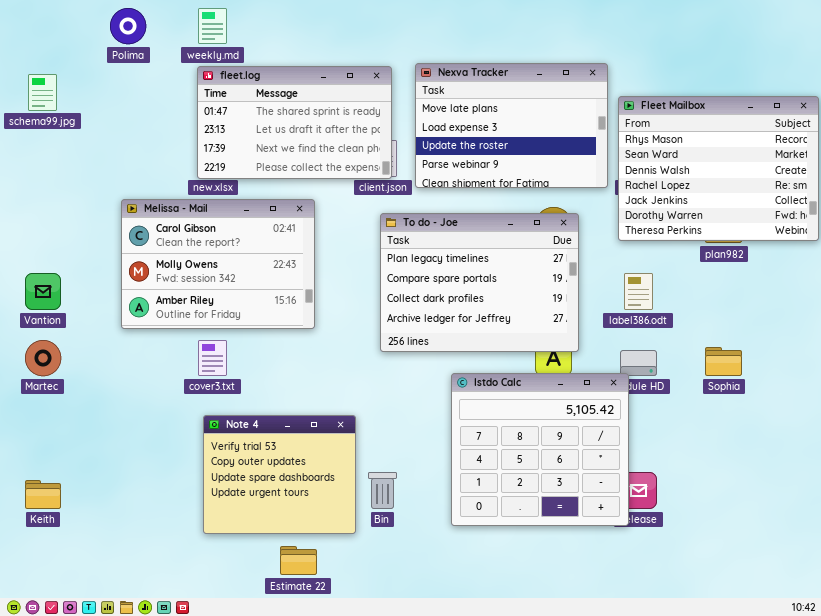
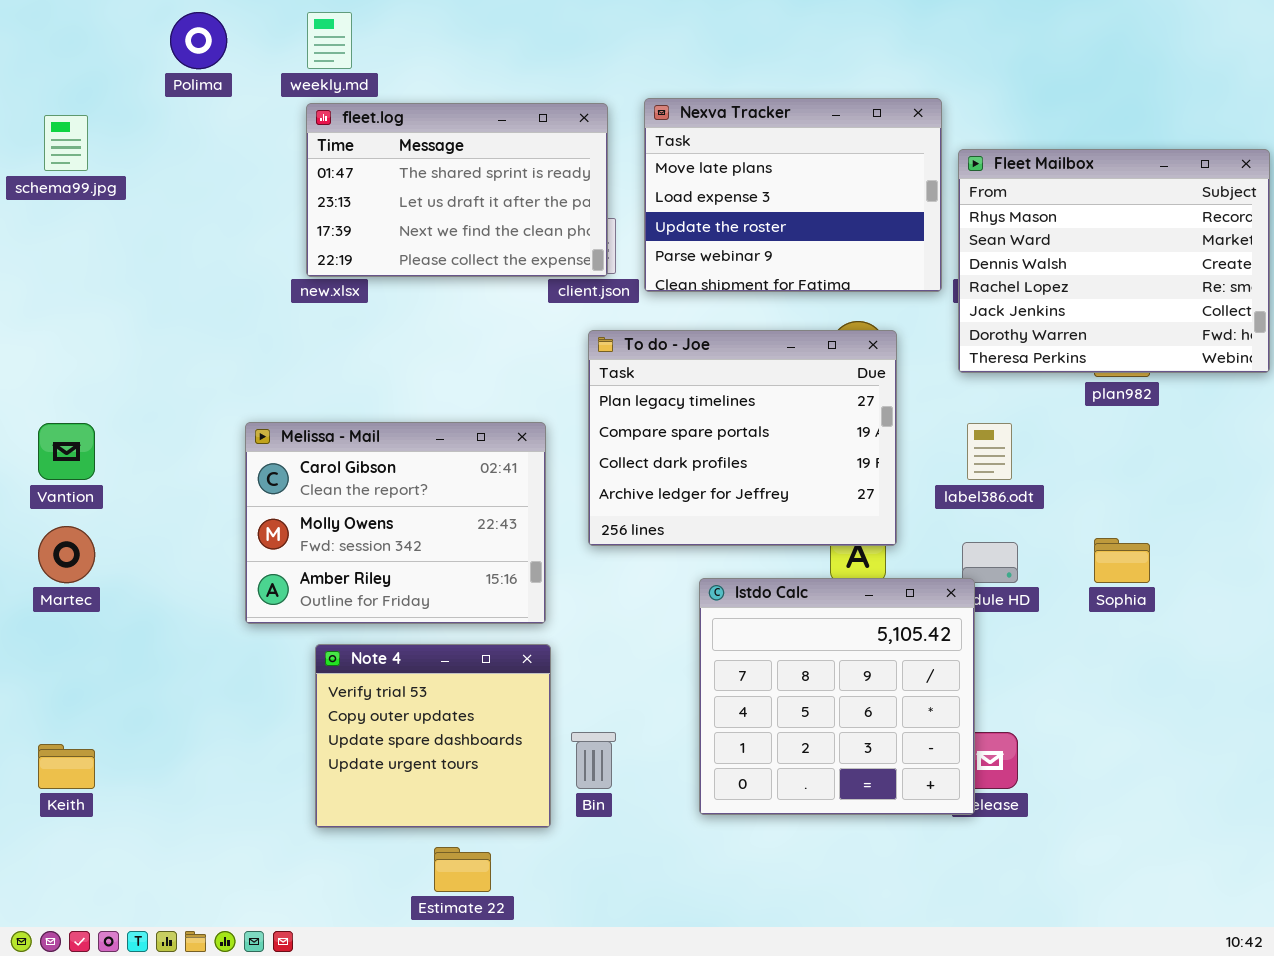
Melissa - Mail: [121,199,315,329] -> [245,422,546,624], moved

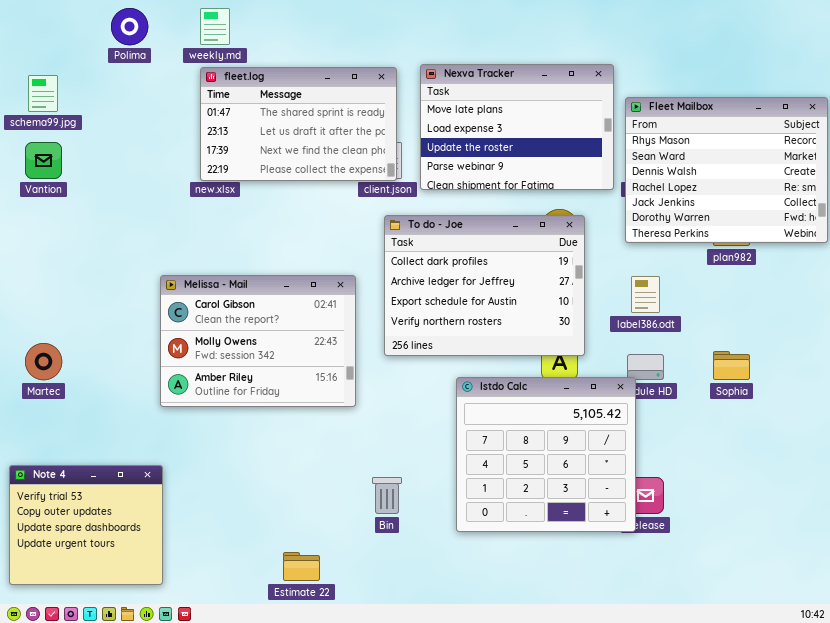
To do - Joe: [588,330,897,546] -> [384,215,585,356], scrolled down 2 rows
Vantion: [38,423,95,480] -> [25,142,62,179], moved
Note 4: [315,644,551,828] -> [9,465,163,585], moved

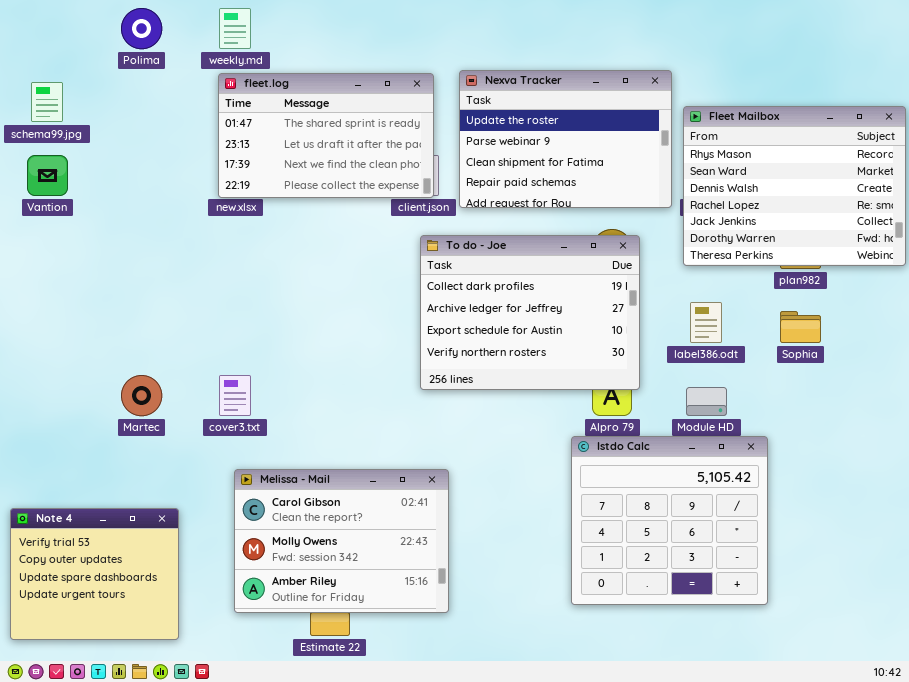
Nexva Tracker: [420,64,614,190] -> [459,70,672,208], scrolled down 2 rows
Melissa - Mail: [160,275,356,407] -> [234,469,449,613], moved
Martec: [25,343,62,380] -> [121,375,162,416], moved
Sophia: [713,351,750,380] -> [780,311,821,343], moved
Istdo Calc: [456,377,636,532] -> [571,436,768,605], moved

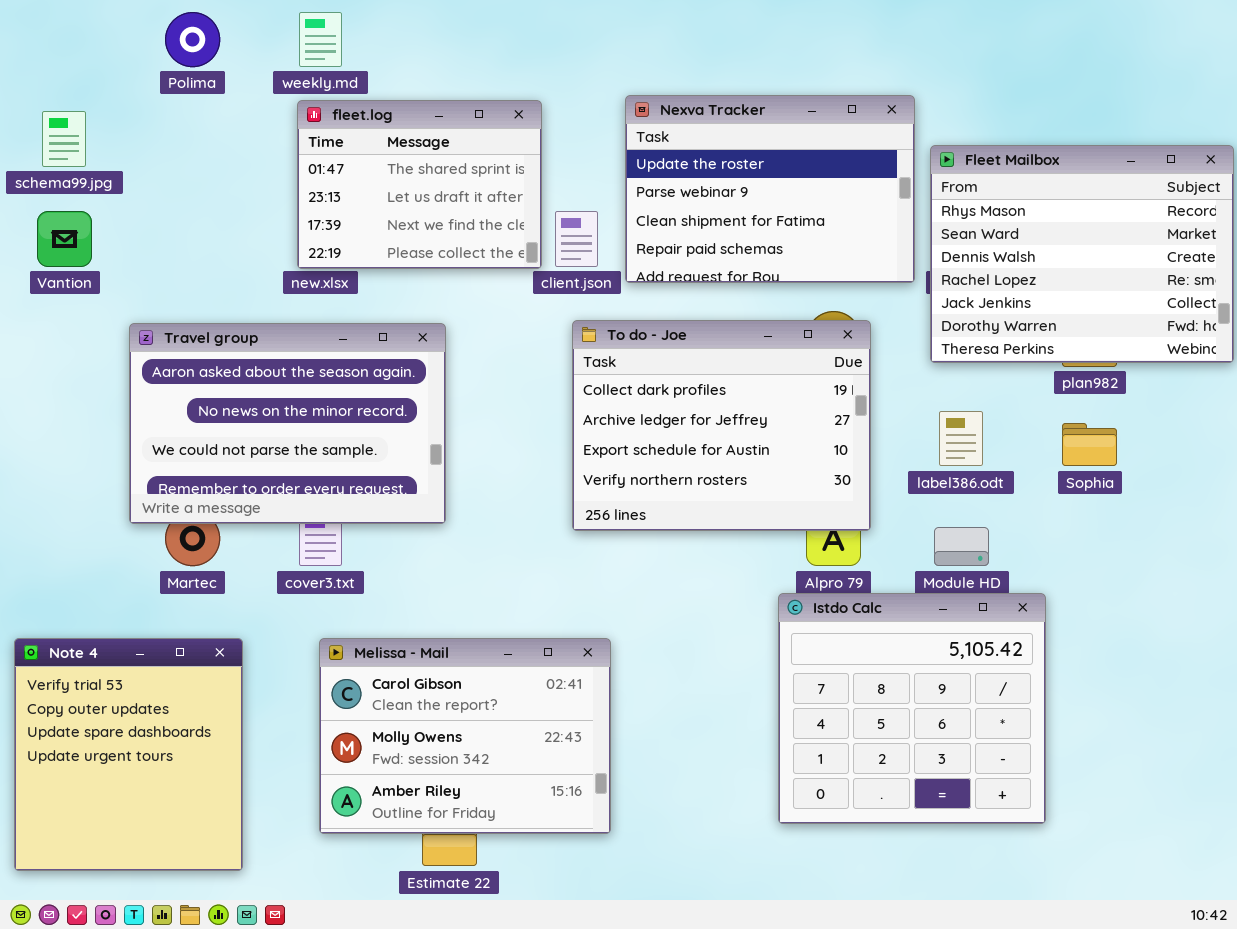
fleet.log: [218,73,434,198] -> [297,100,542,269], resized
Travel group: none -> [129,323,446,524], opened
Note 4: [10,508,179,640] -> [14,638,243,871], resized

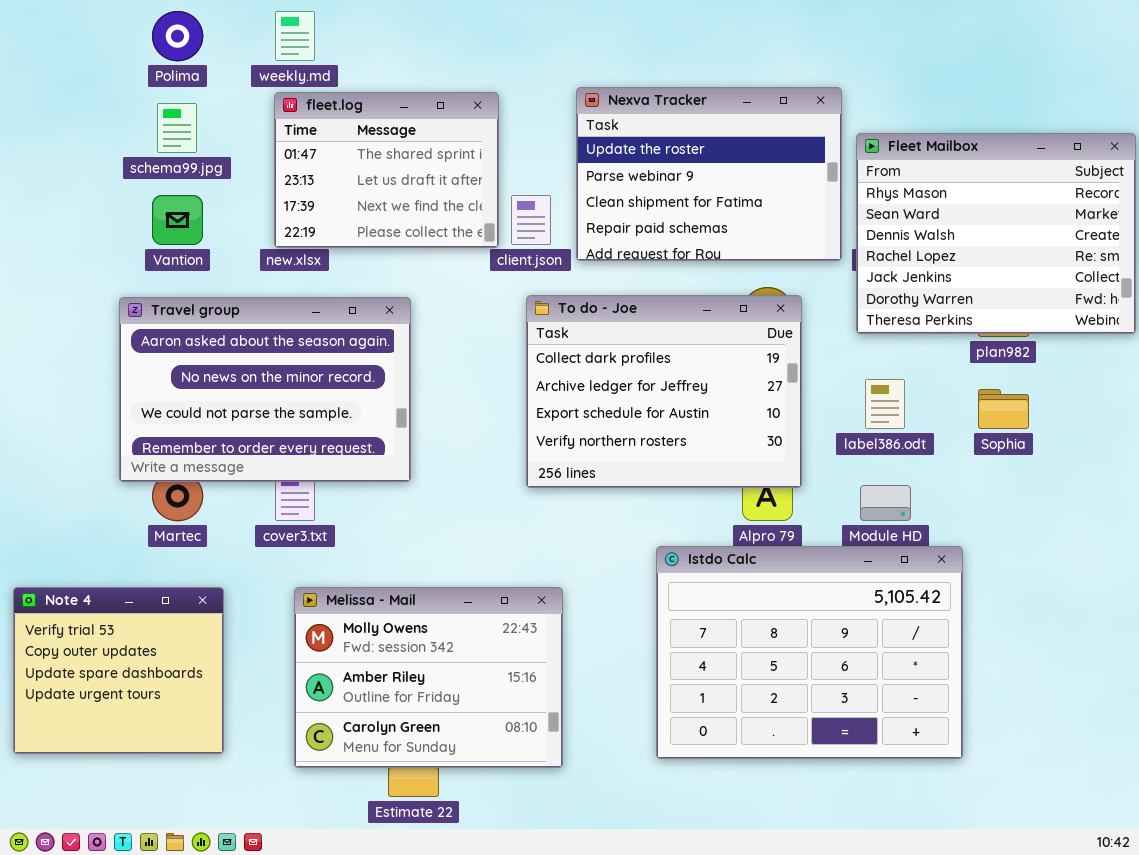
schema99.jpg: [42,111,86,167] -> [157,103,197,153], moved
Vantion: [37,211,92,267] -> [152,195,203,245], moved
Istdo Calc: [778,593,1046,824] -> [656,546,963,759], resized
Note 4: [14,638,243,871] -> [13,587,224,754], resized
Melissa - Mail: [319,638,611,834] -> [294,587,563,768], scrolled down 1 row

